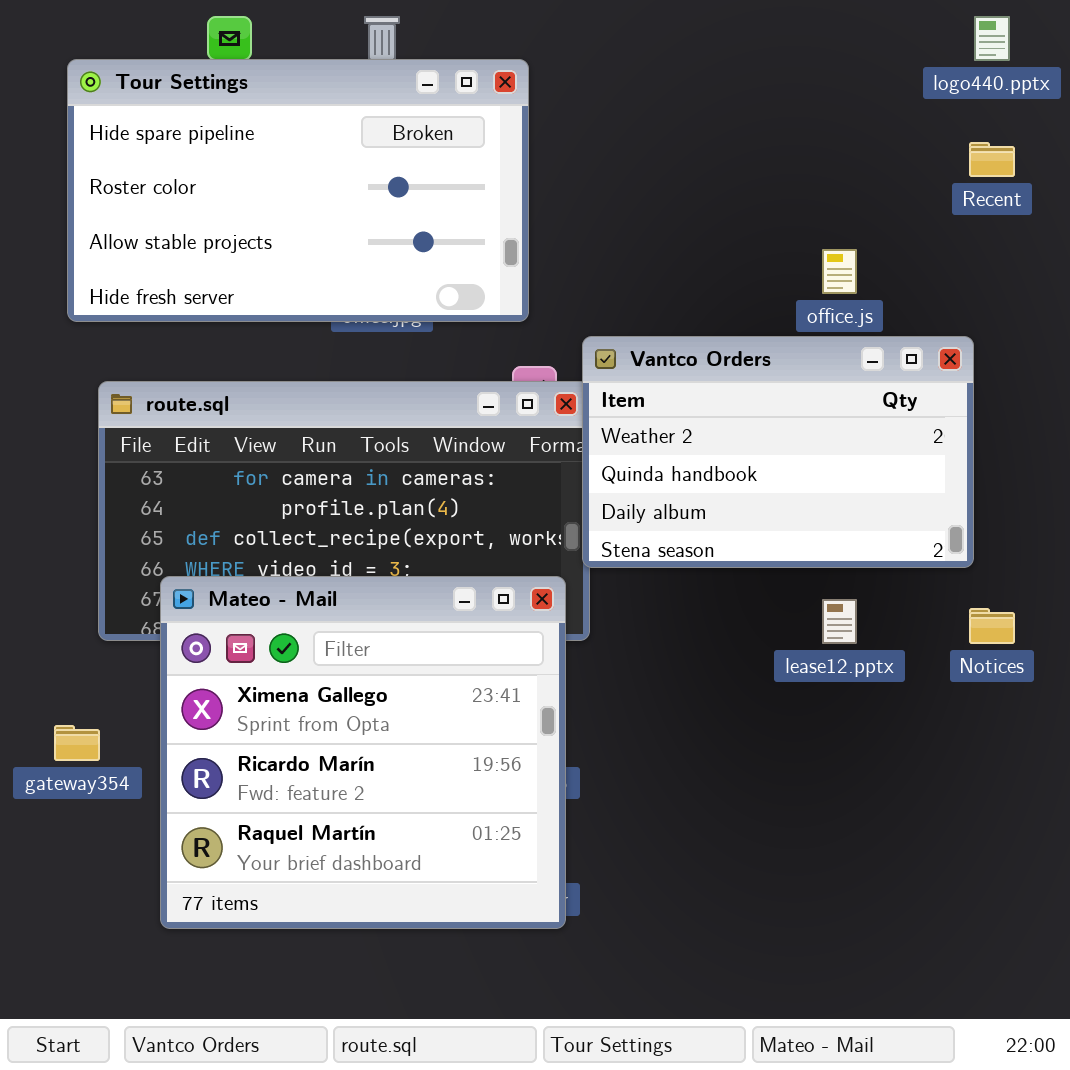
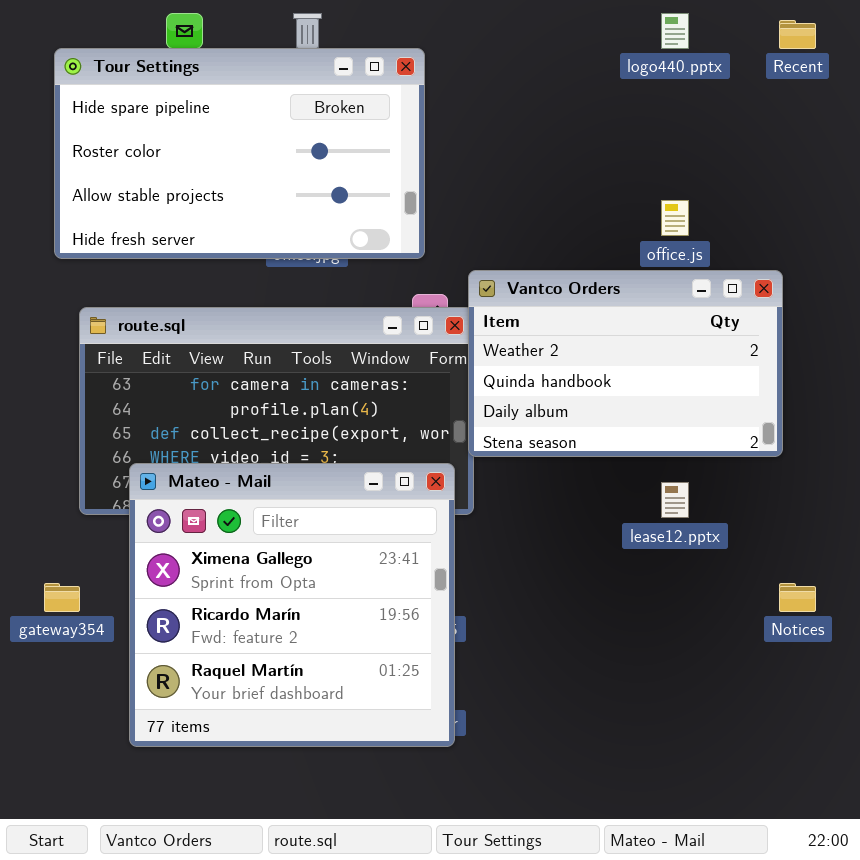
logo440.pptx: [974,16,1010,61] -> [661,13,689,49], moved
Recent: [969,142,1015,177] -> [779,20,816,49], moved
Notices: [969,608,1015,644] -> [779,583,816,612], moved

